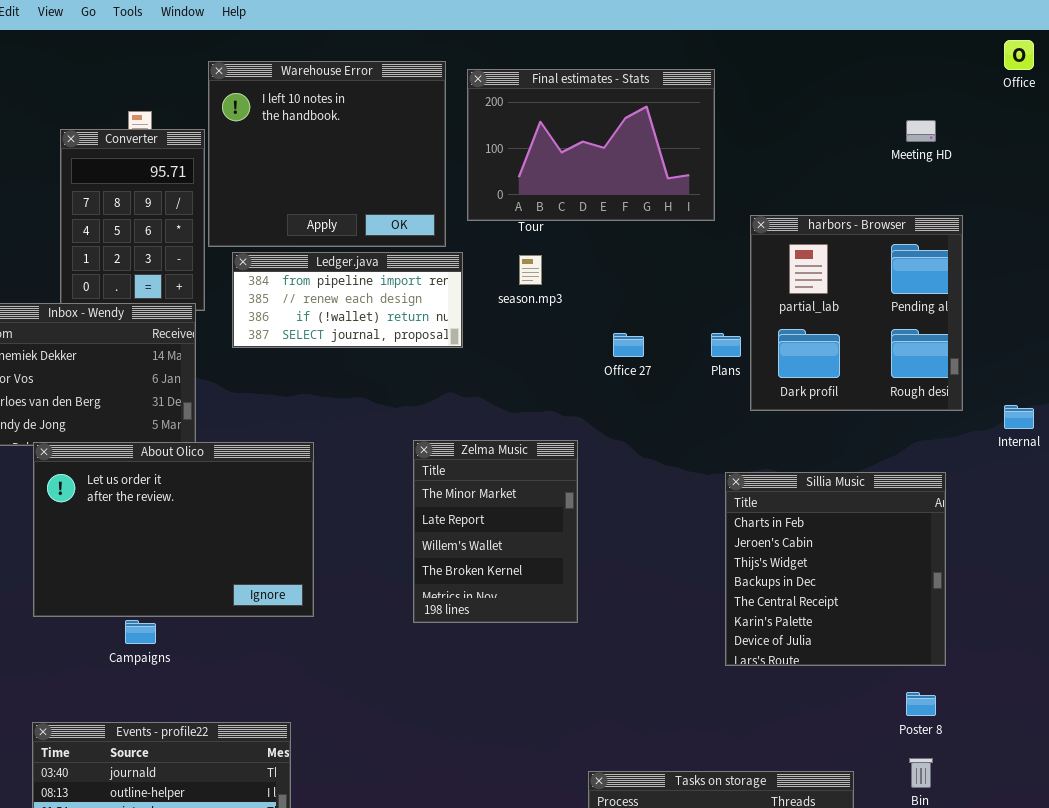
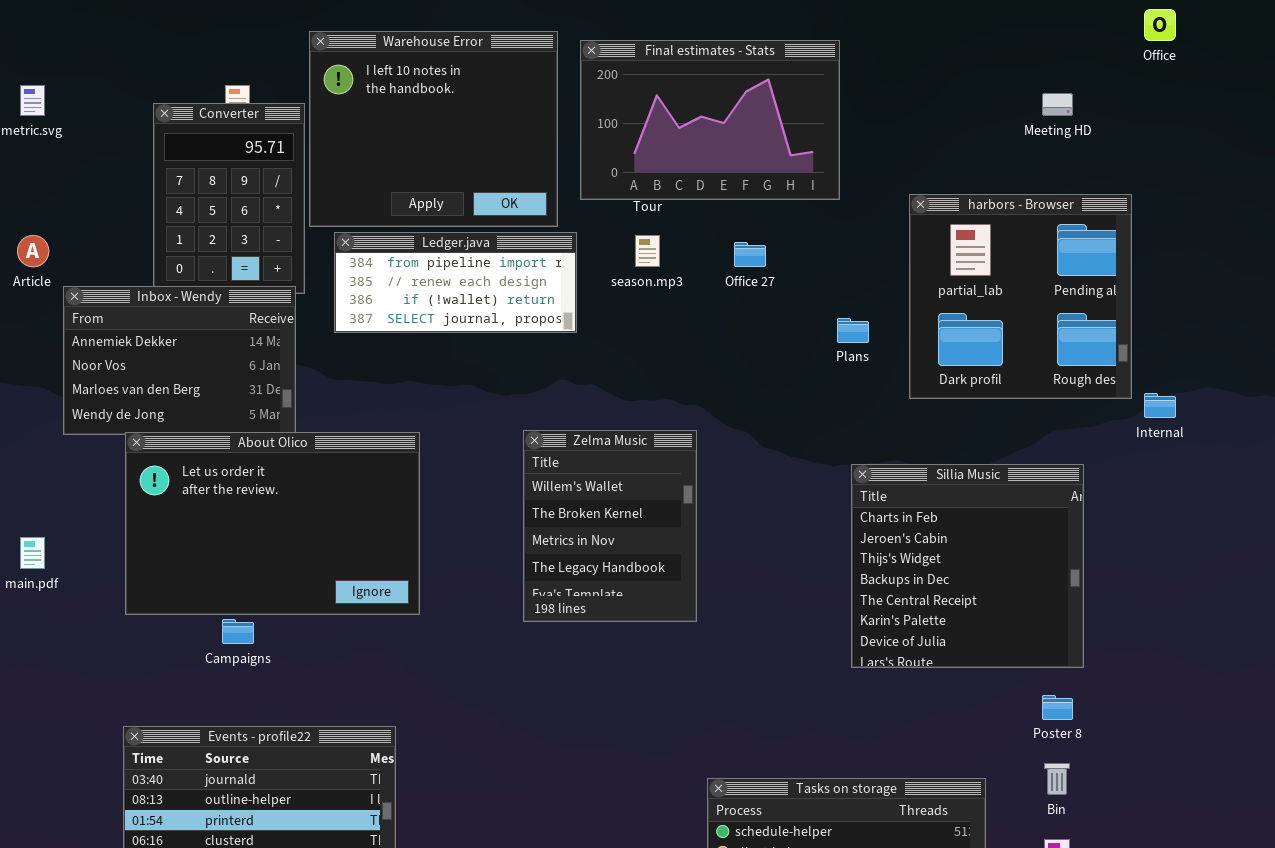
harbors - Browser: [750,215,963,411] -> [909,194,1132,399], moved
Office 27: [613,333,644,357] -> [734,242,766,267], moved
Zelma Music: [413,440,578,623] -> [523,430,697,622], scrolled down 2 rows

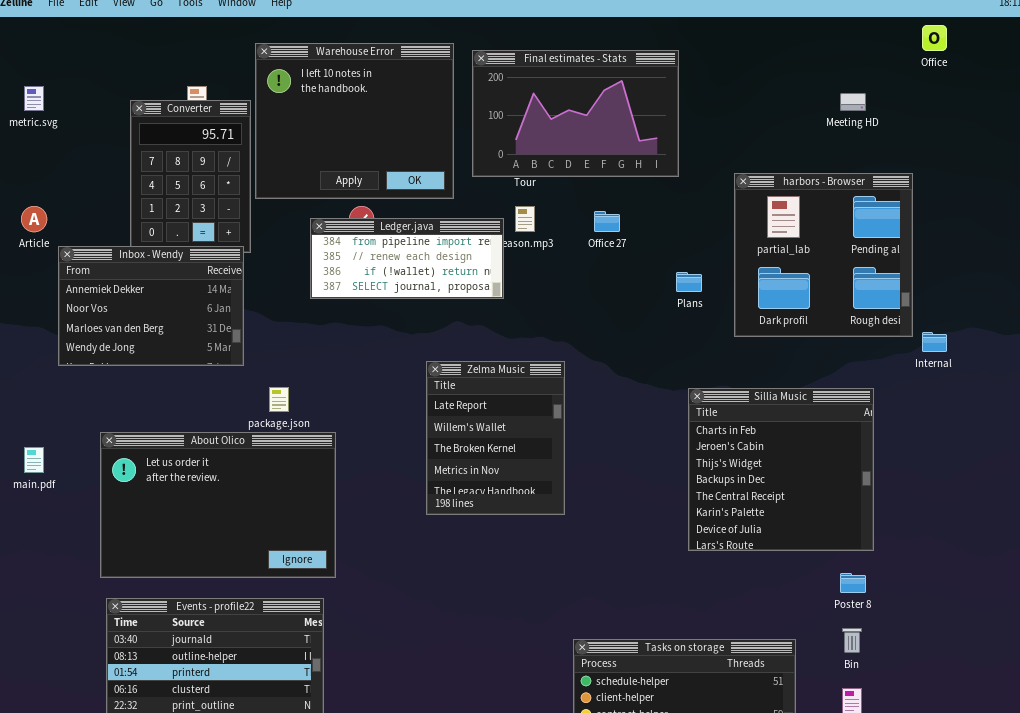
Ledger.java: [334,232,577,333] -> [310,218,504,299], moved
Zelma Music: [523,430,697,622] -> [426,361,565,515], scrolled up 1 row
About Olico: [125,432,420,615] -> [100,432,336,578], moved

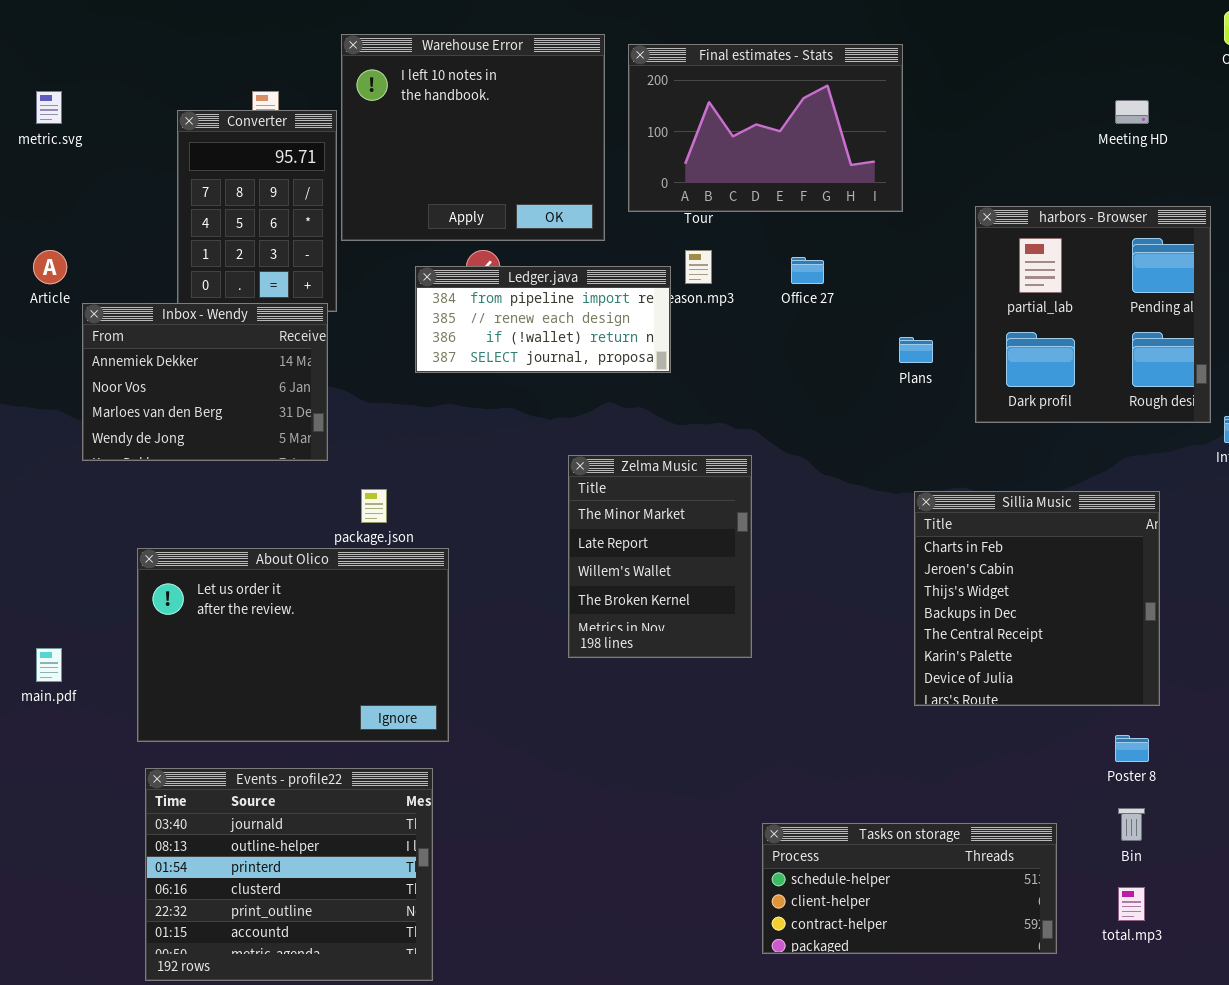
Zelma Music: [426,361,565,515] -> [568,455,752,658], scrolled up 1 row
main.pdf: [24,447,44,473] -> [36,648,62,682], moved

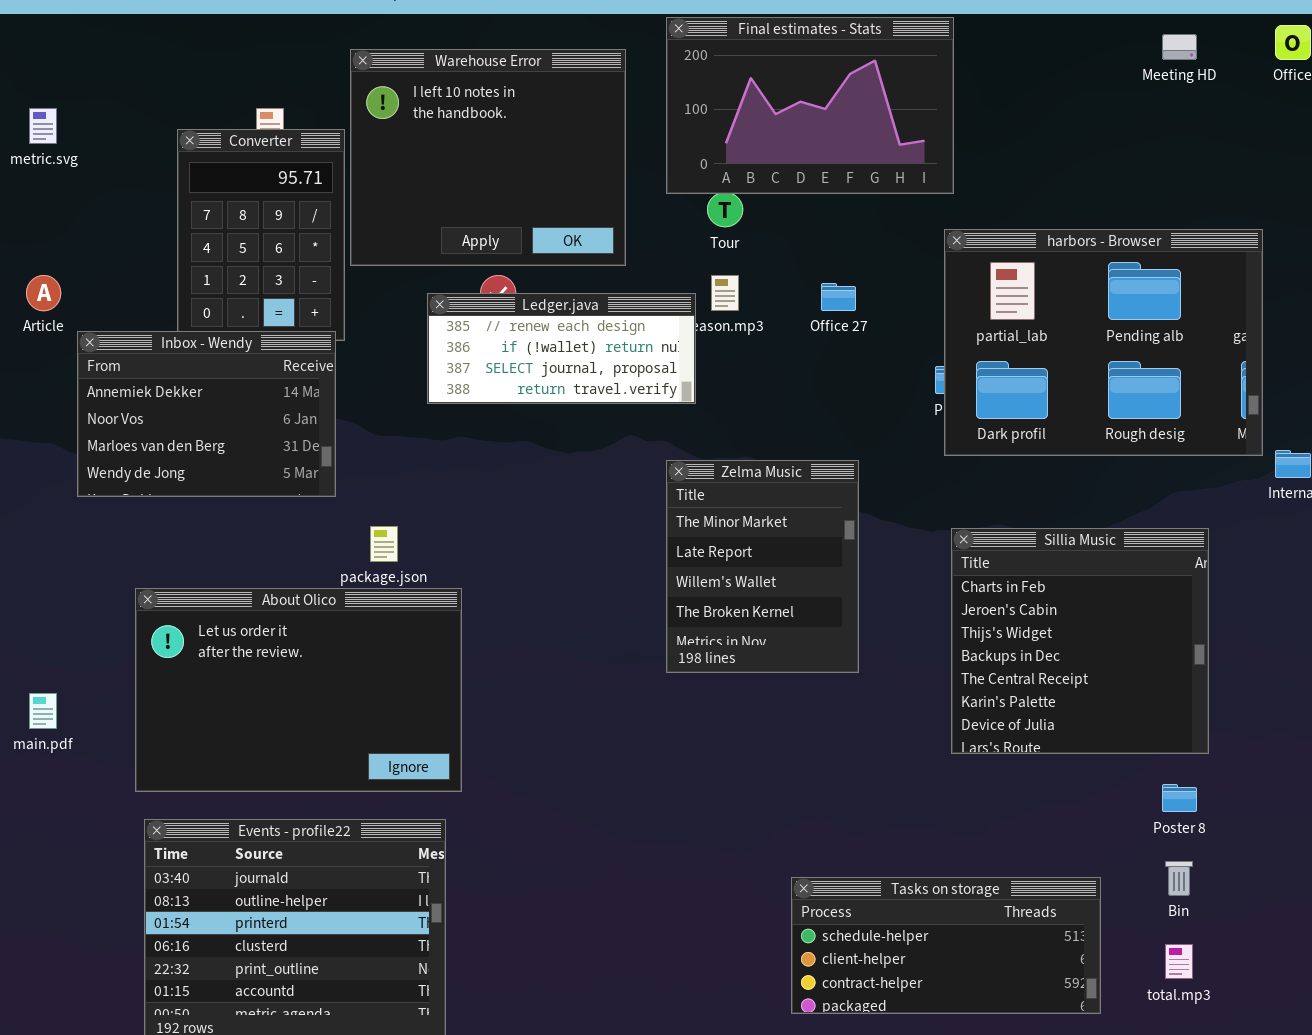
Final estimates - Stats: [628,44,903,212] -> [666,17,954,194], moved
Meeting HD: [1115,100,1149,124] -> [1162,34,1197,60], moved
harbors - Browser: [975,206,1211,423] -> [944,229,1263,456], resized
Ledger.java: [415,266,671,373] -> [427,293,696,404], scrolled down 1 row
Zelma Music: [568,455,752,658] -> [666,460,859,673], moved

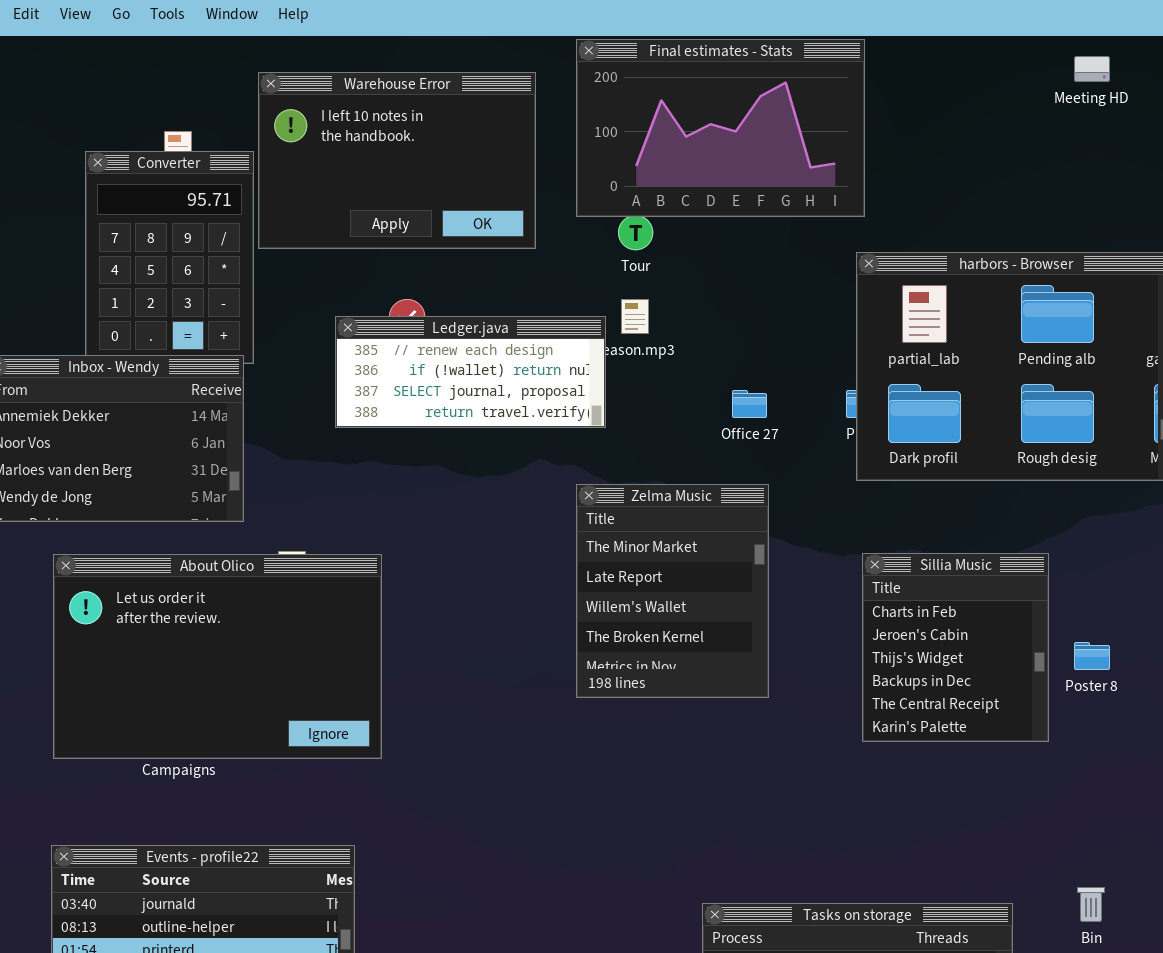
Warehouse Error: [350,49,626,266] -> [258,72,536,249], resized
Office 27: [821,283,856,311] -> [732,390,767,418], moved
Sillia Music: [951,528,1209,754] -> [862,553,1049,742], resized
About Olico: [135,588,462,792] -> [53,554,382,759], moved
Poster 8: [1162,784,1197,812] -> [1074,642,1110,670], moved

